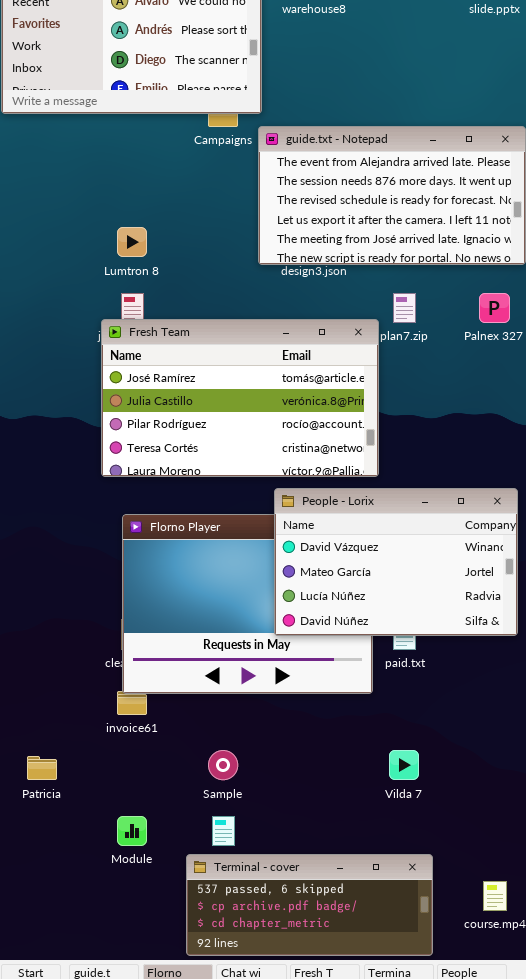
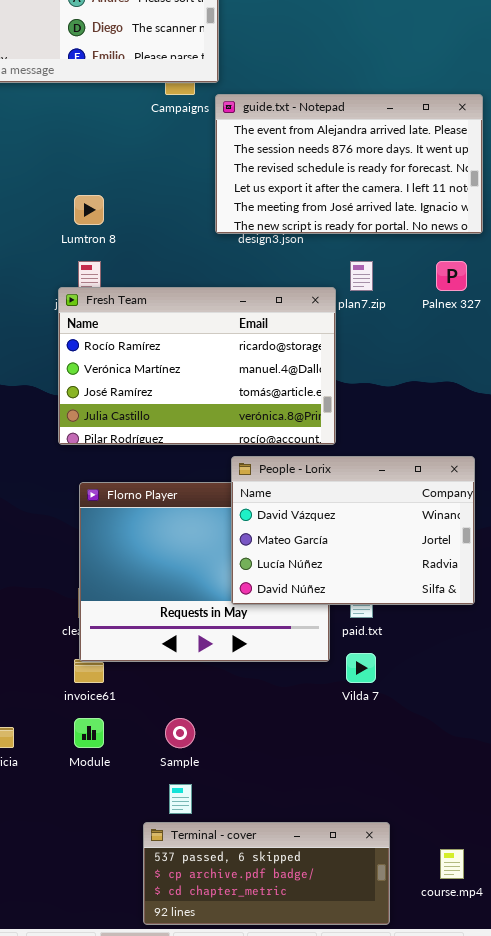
Fresh Team: [101,319,379,477] -> [58,287,336,445], scrolled up 2 rows
Vilda 7: [389,750,419,780] -> [346,653,376,683], moved
Module: [117,816,147,846] -> [74,718,104,748], moved

